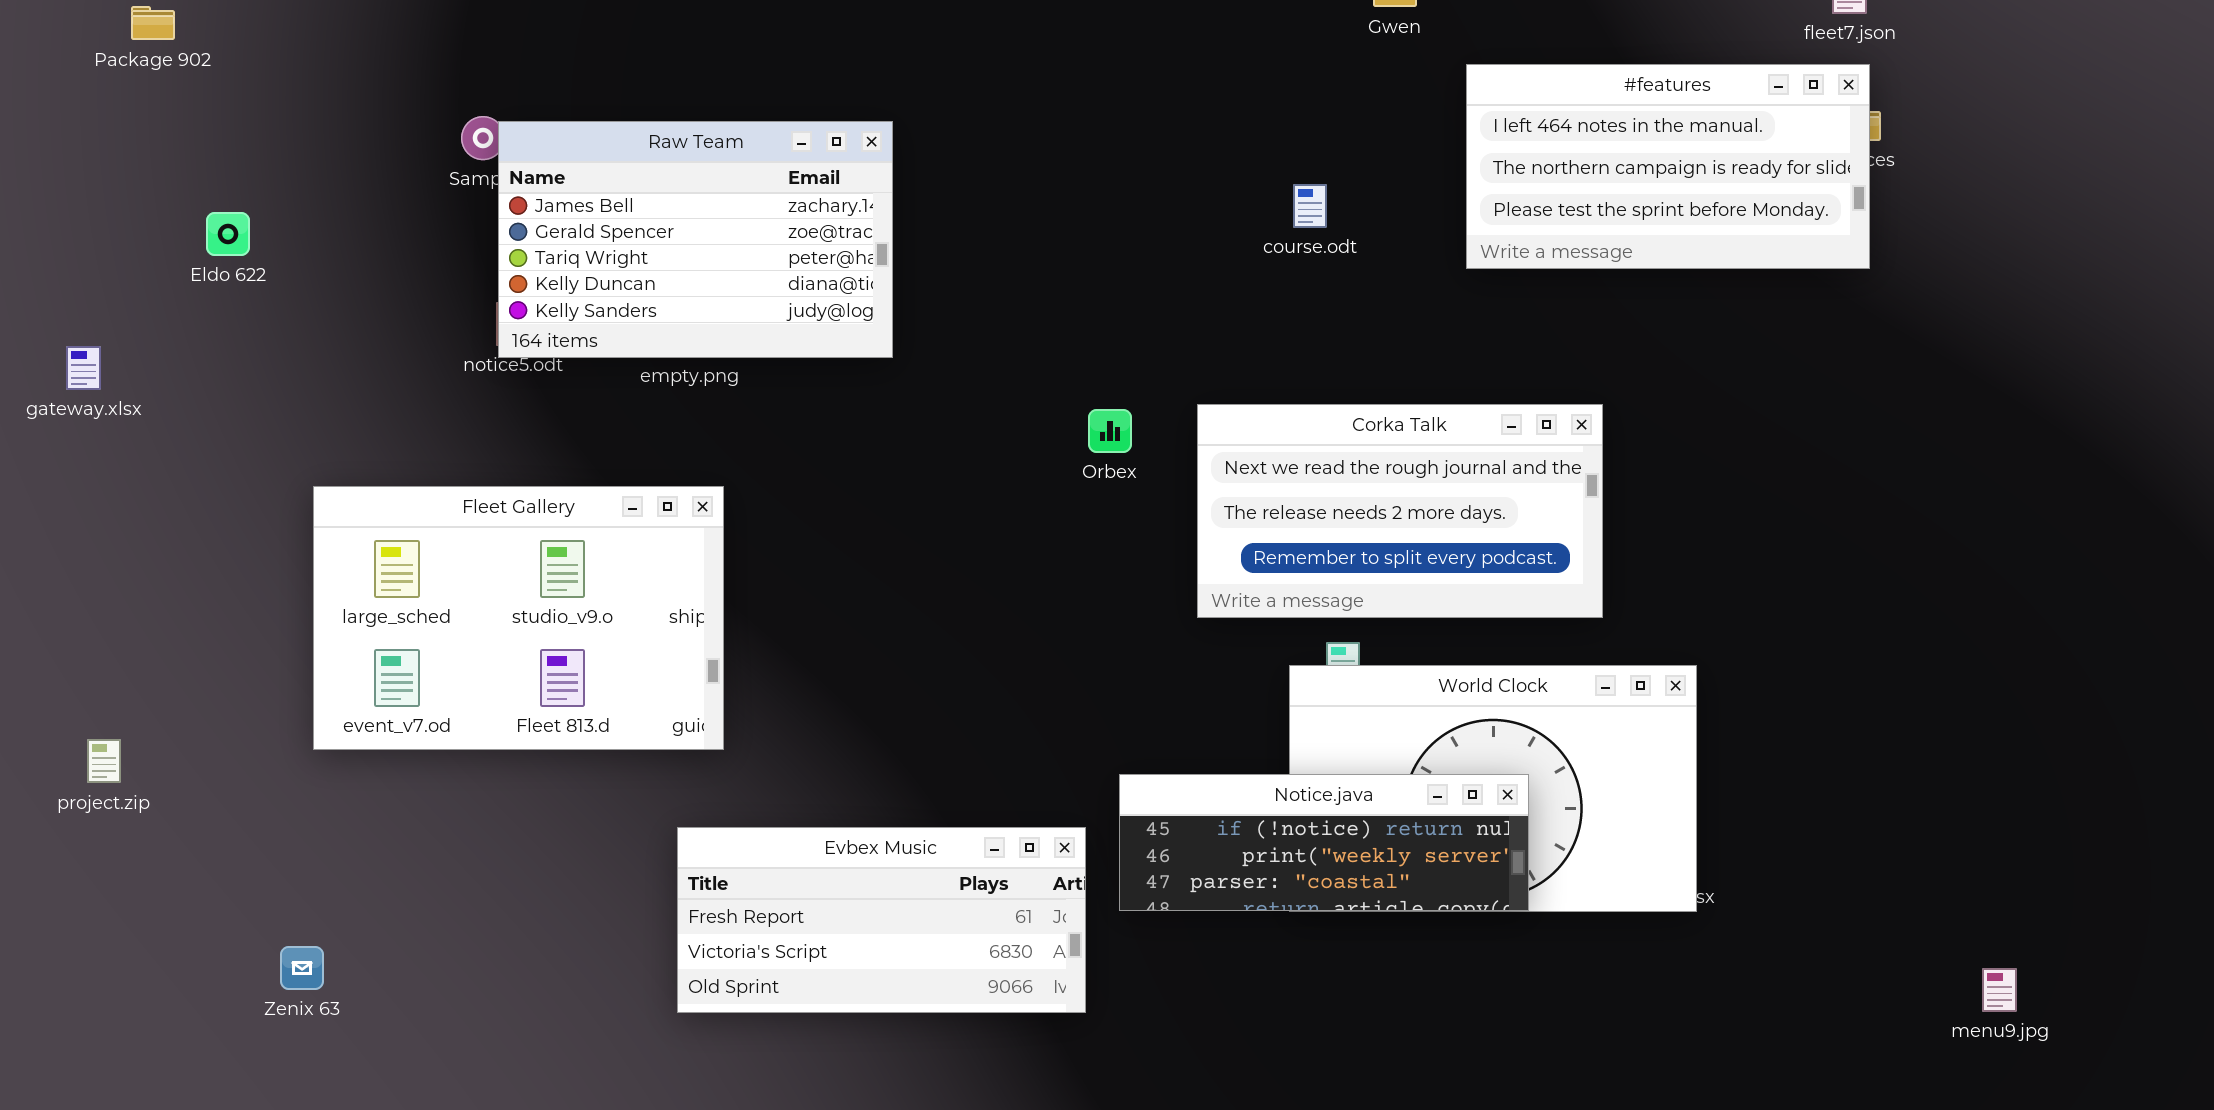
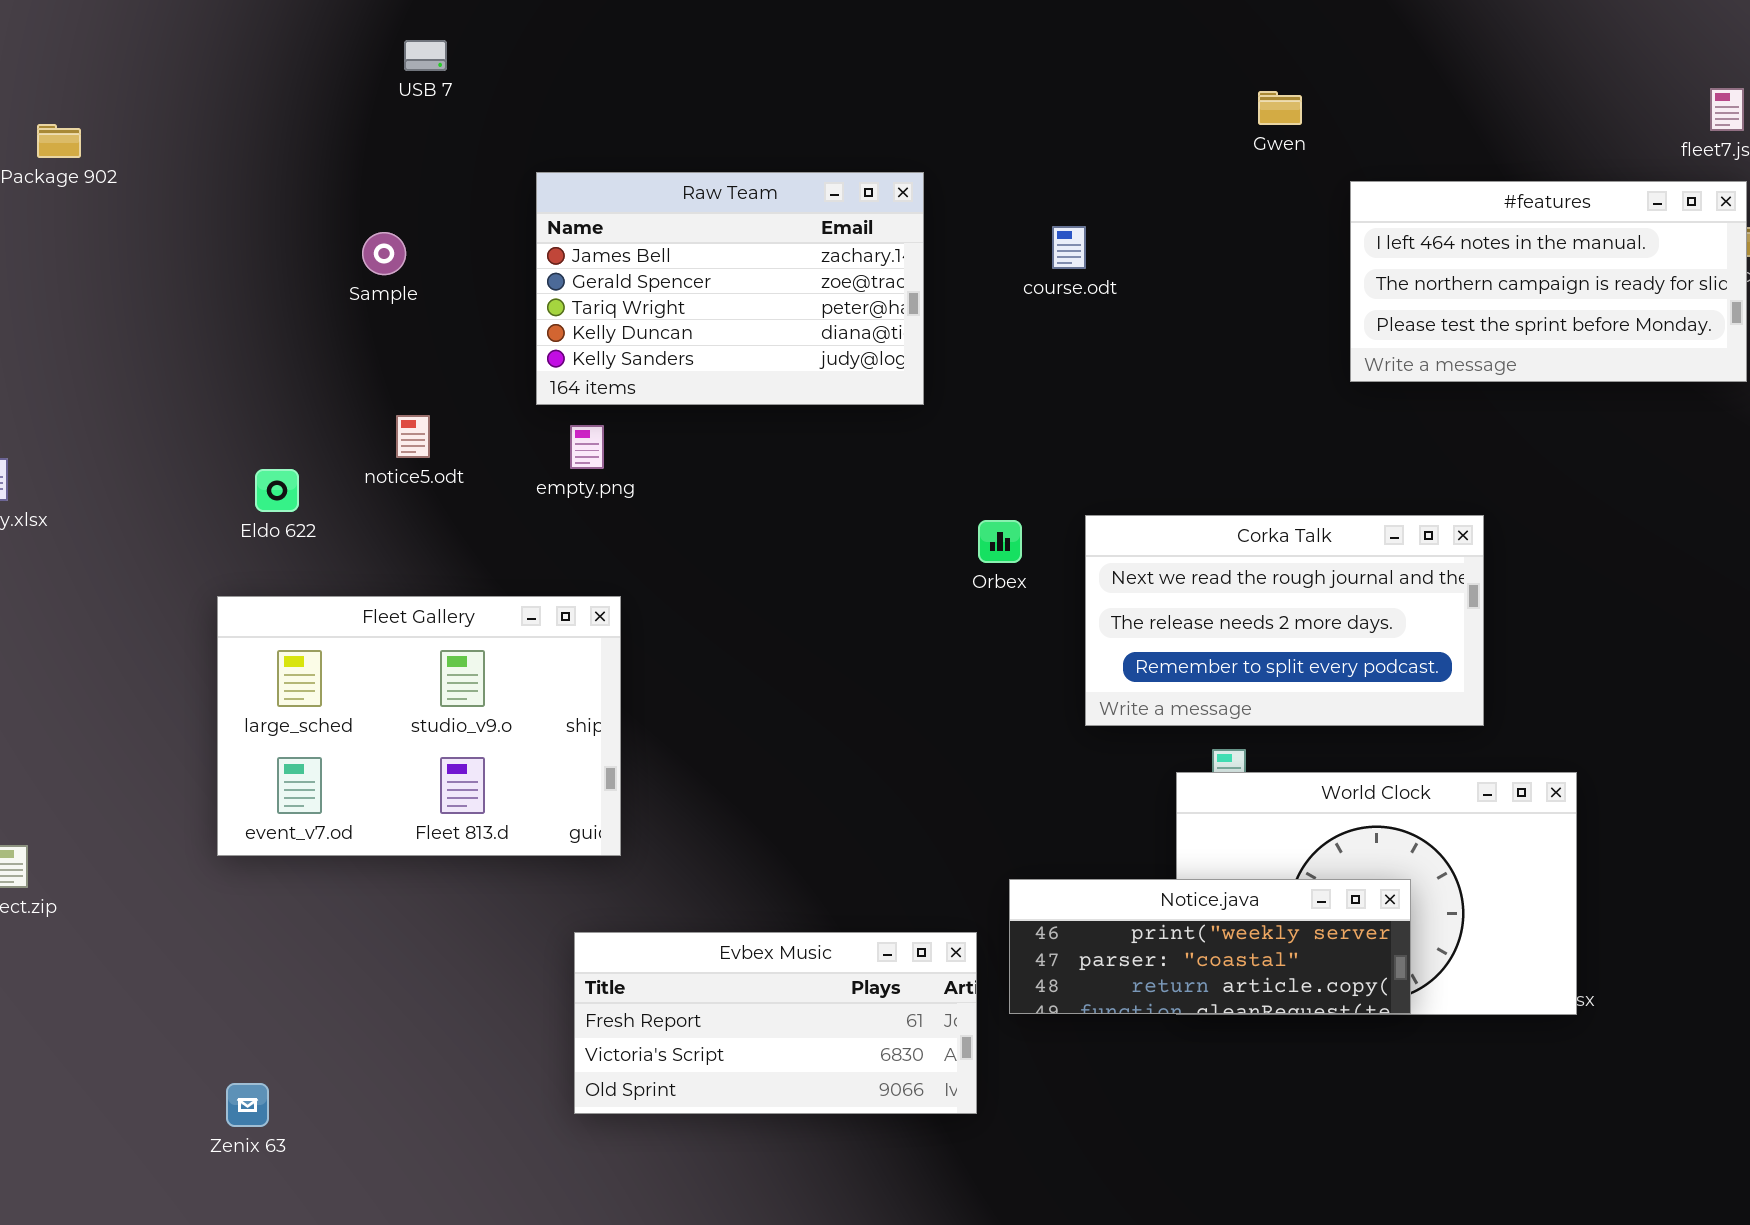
Raw Team: [498,121,893,358] -> [536,172,924,405], moved
course.odt: [1293,184,1327,228] -> [1052,226,1086,269], moved
Eldo 622: [206,212,250,256] -> [255,469,299,512], moved
Notice.java: [1119,774,1529,911] -> [1009,879,1411,1014], scrolled down 1 row
Zenix 63: [280,946,324,990] -> [226,1083,269,1127], moved

